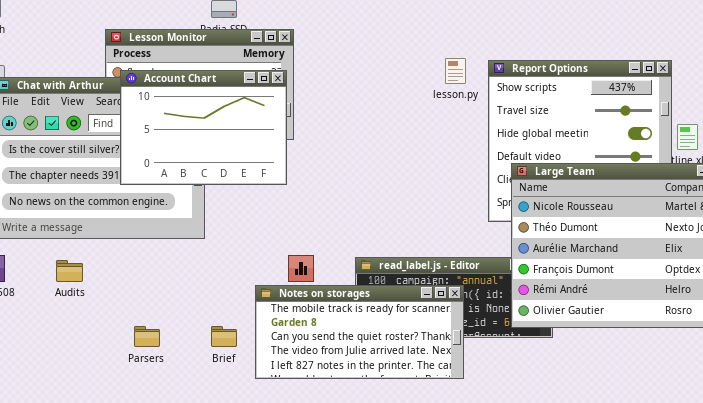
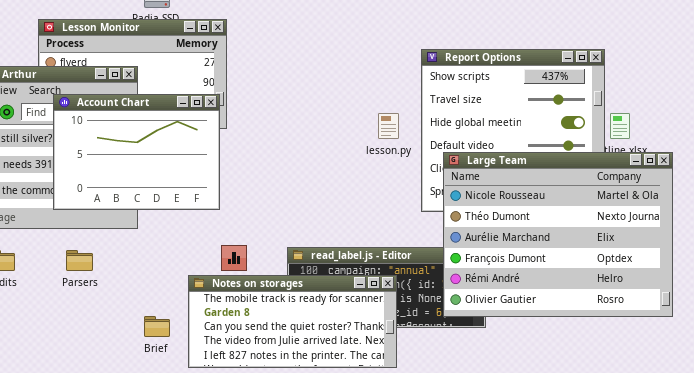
lesson.py: [445,58,466,84] -> [378,113,399,139], moved
Account Chart: [120,70,287,185] -> [53,94,220,210], moved
Parsers: [134,326,160,347] -> [66,250,93,271], moved

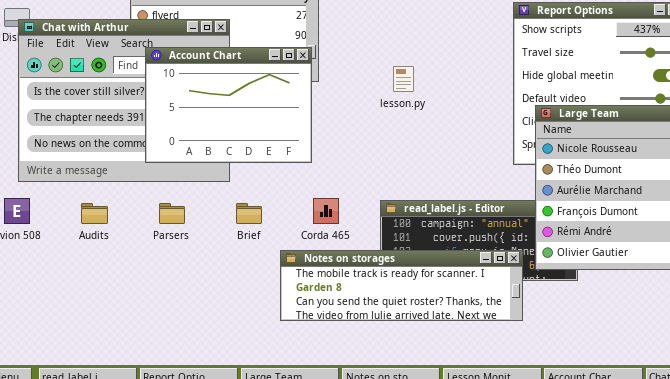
lesson.py: [378,113,399,139] -> [393,66,414,92], moved
Notes on storages: [188,275,397,368] -> [280,250,523,321], resized
Brief: [144,316,170,337] -> [236,203,262,224], moved

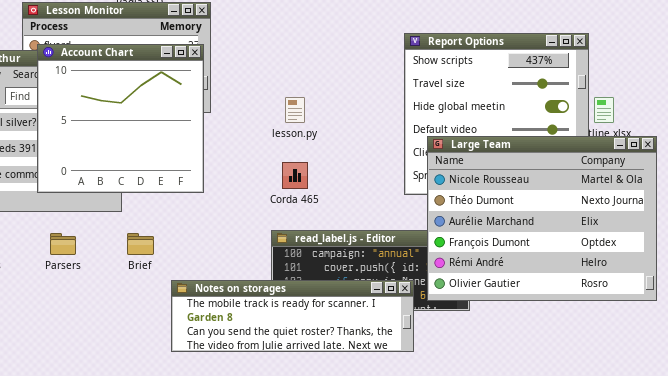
Account Chart: [145,47,312,163] -> [37,44,204,193], resized
Corda 465: [313,198,339,224] -> [282,162,308,189], moved

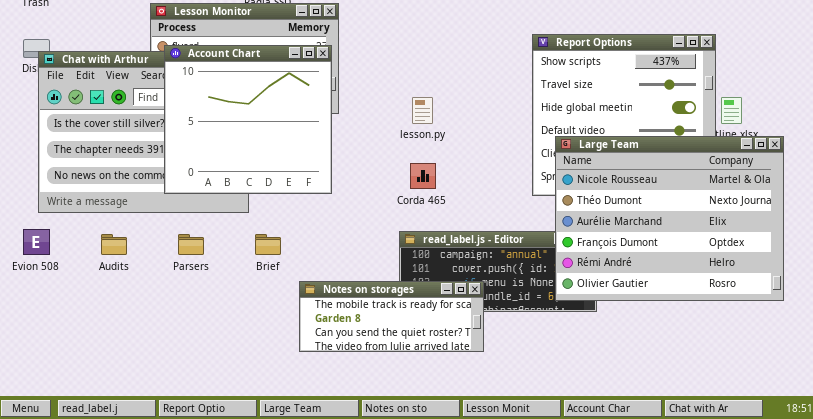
Notes on storages: [171,280,414,352] -> [299,281,484,352], resized

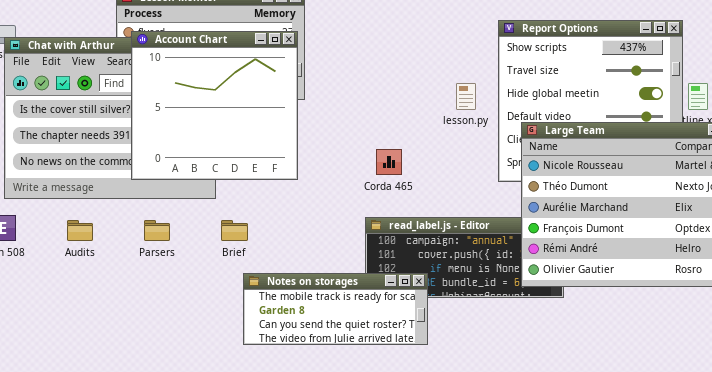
lesson.py: [412,97,433,124] -> [456,83,476,110], moved
Notes on storages: [299,281,484,352] -> [243,273,428,345], moved

